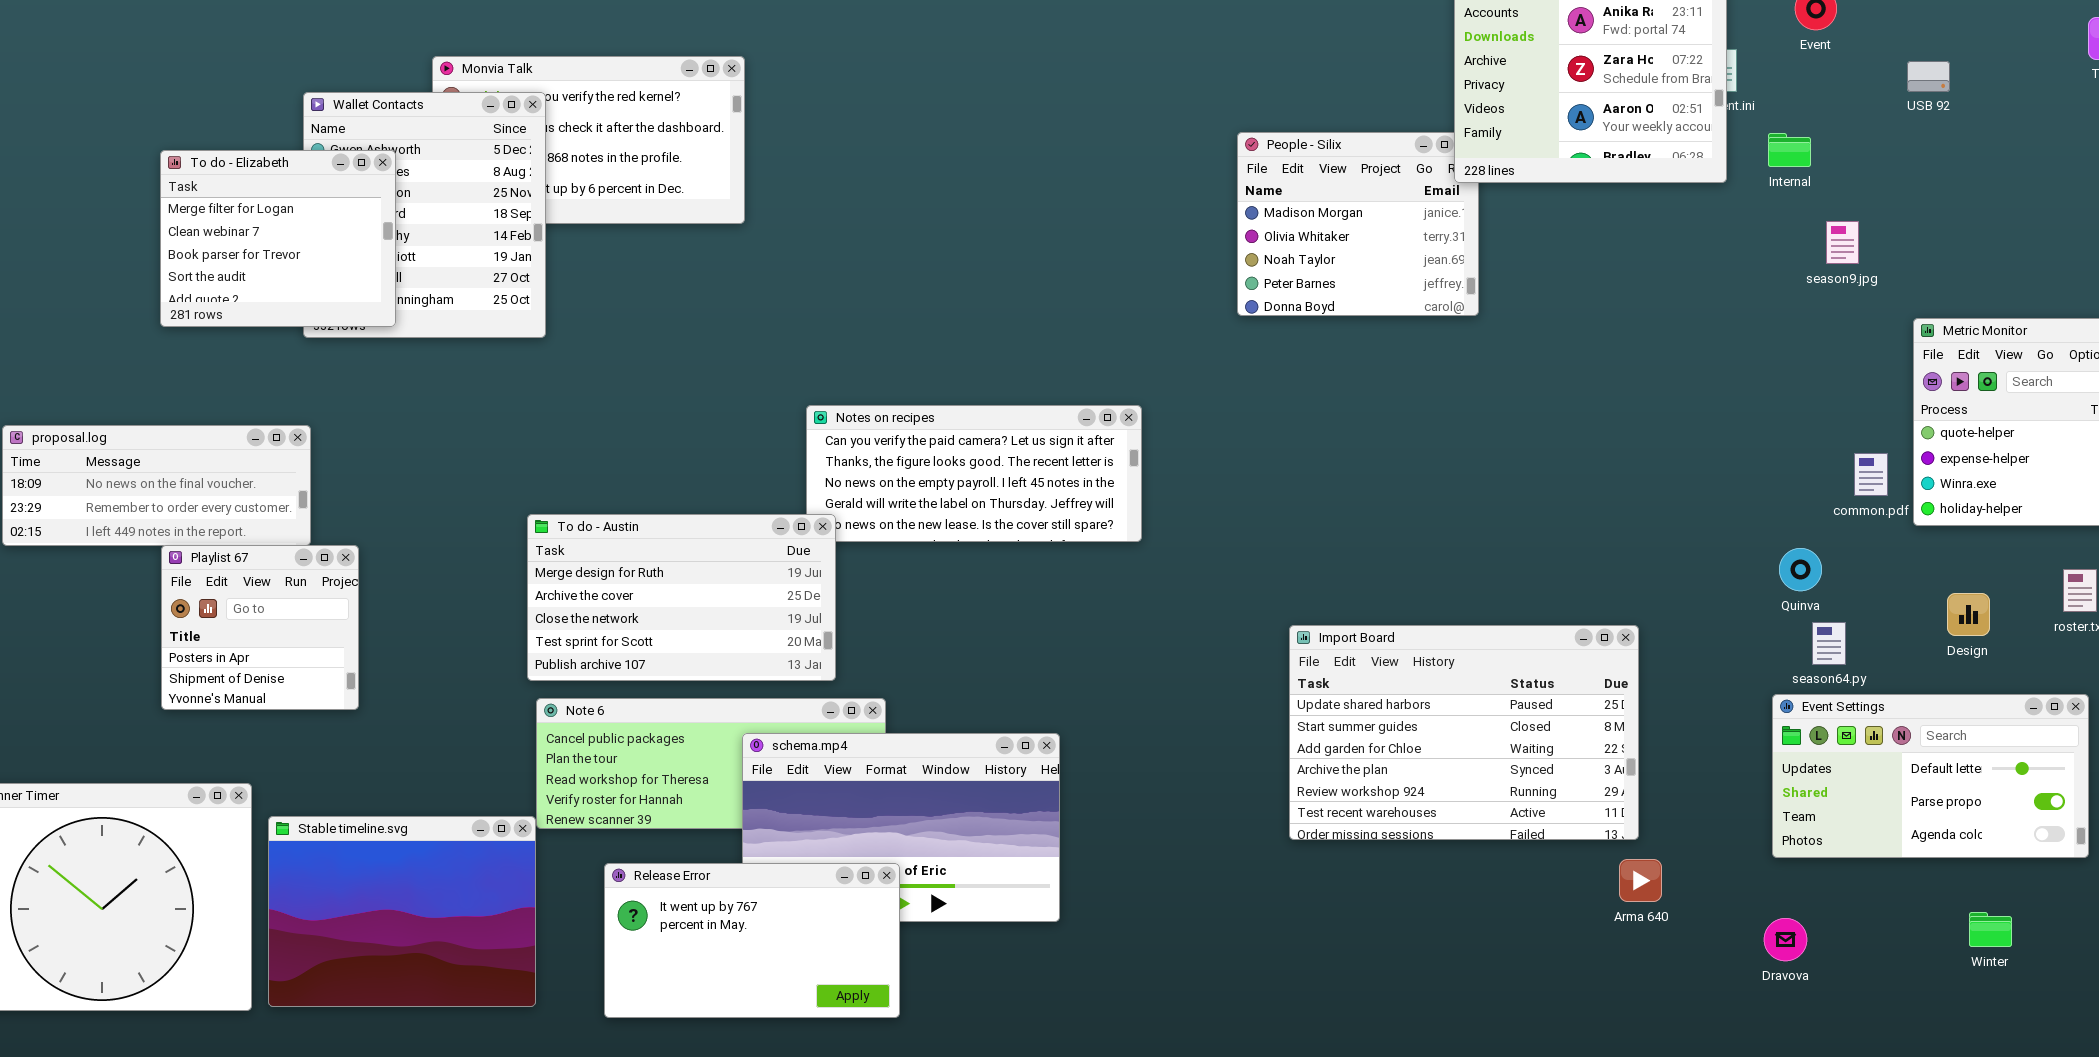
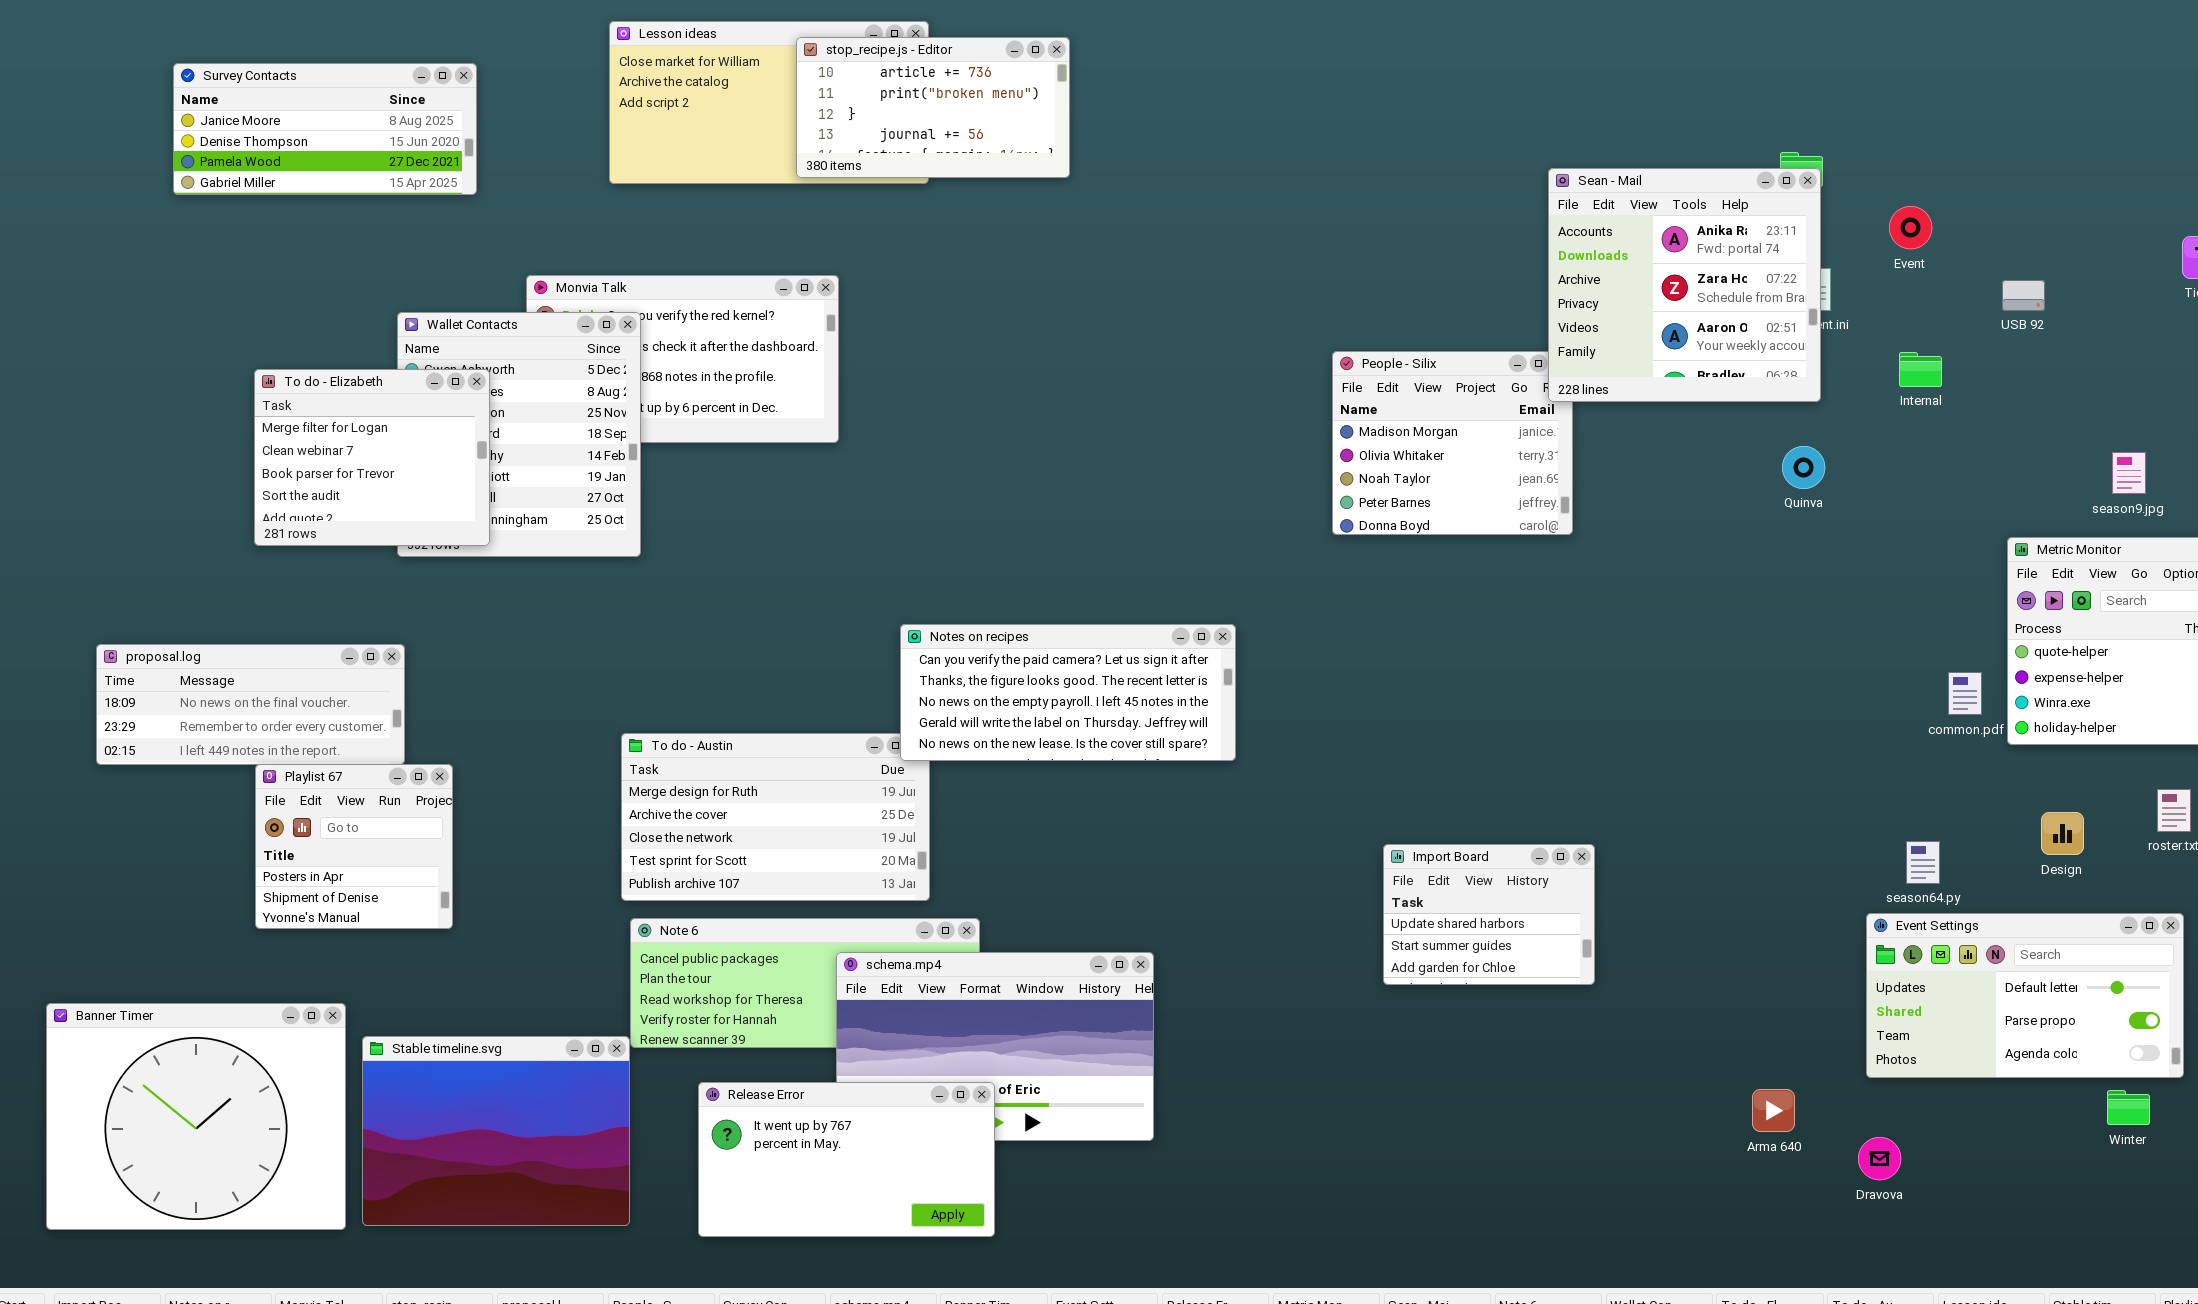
Internal: [1768,133,1811,167] -> [1899,352,1942,387], moved
season9.jpg: [1826,221,1859,264] -> [2112,452,2146,494], moved
Notes on recipes: [806,405,1142,542] -> [900,624,1236,761], raised
Quinva: [1779,548,1822,591] -> [1782,446,1825,489], moved
Import Board: [1289,625,1639,840] -> [1383,844,1595,985], resized
Arma 640: [1619,859,1662,902] -> [1752,1089,1795,1132], moved
Winter: [1969,912,2012,947] -> [2107,1090,2150,1125], moved

